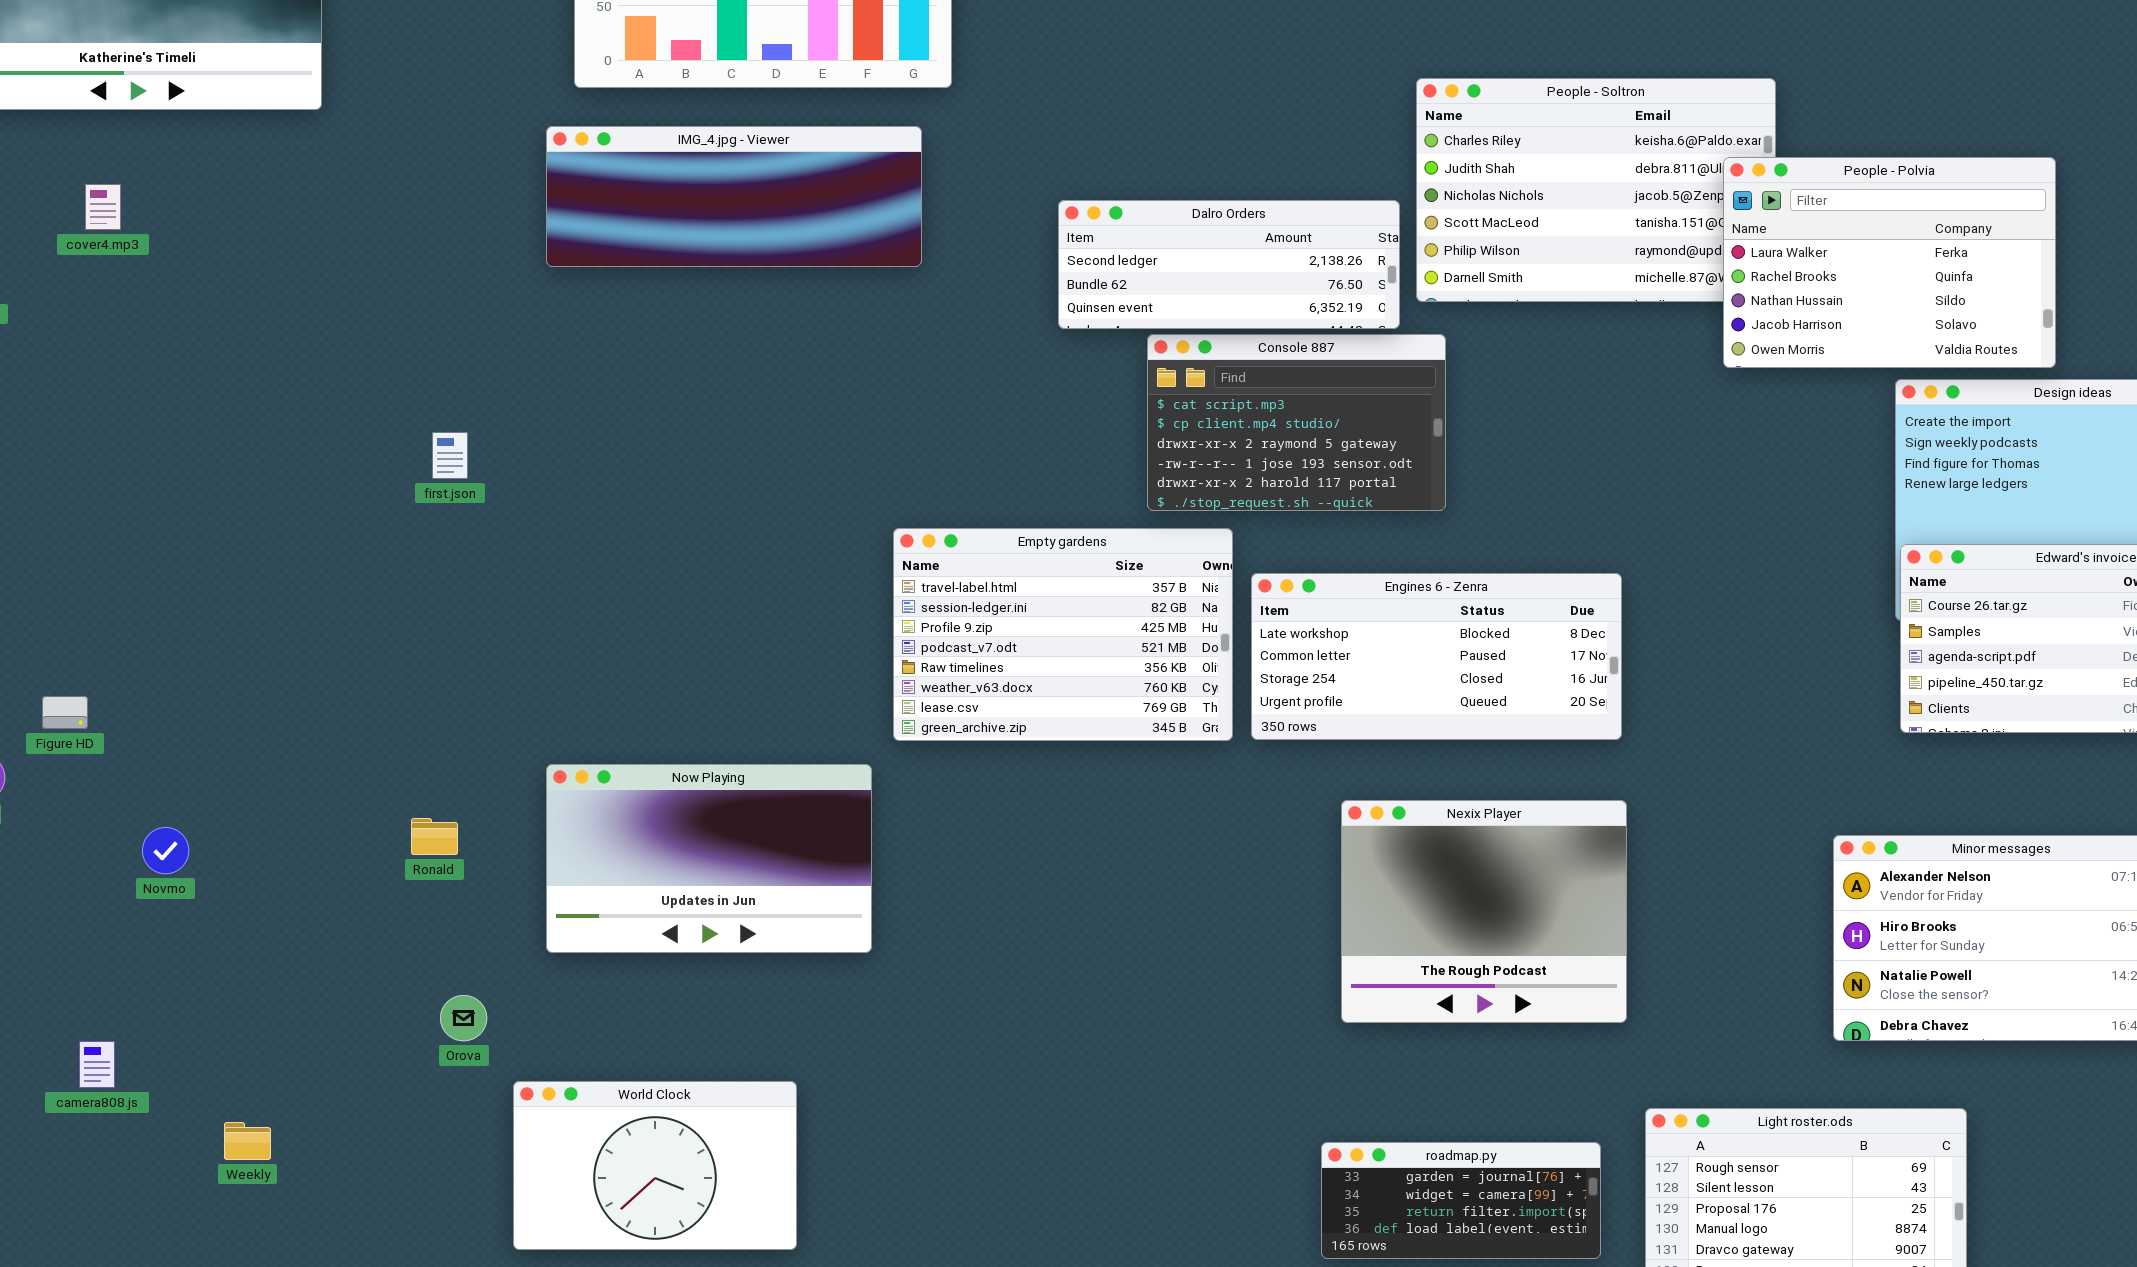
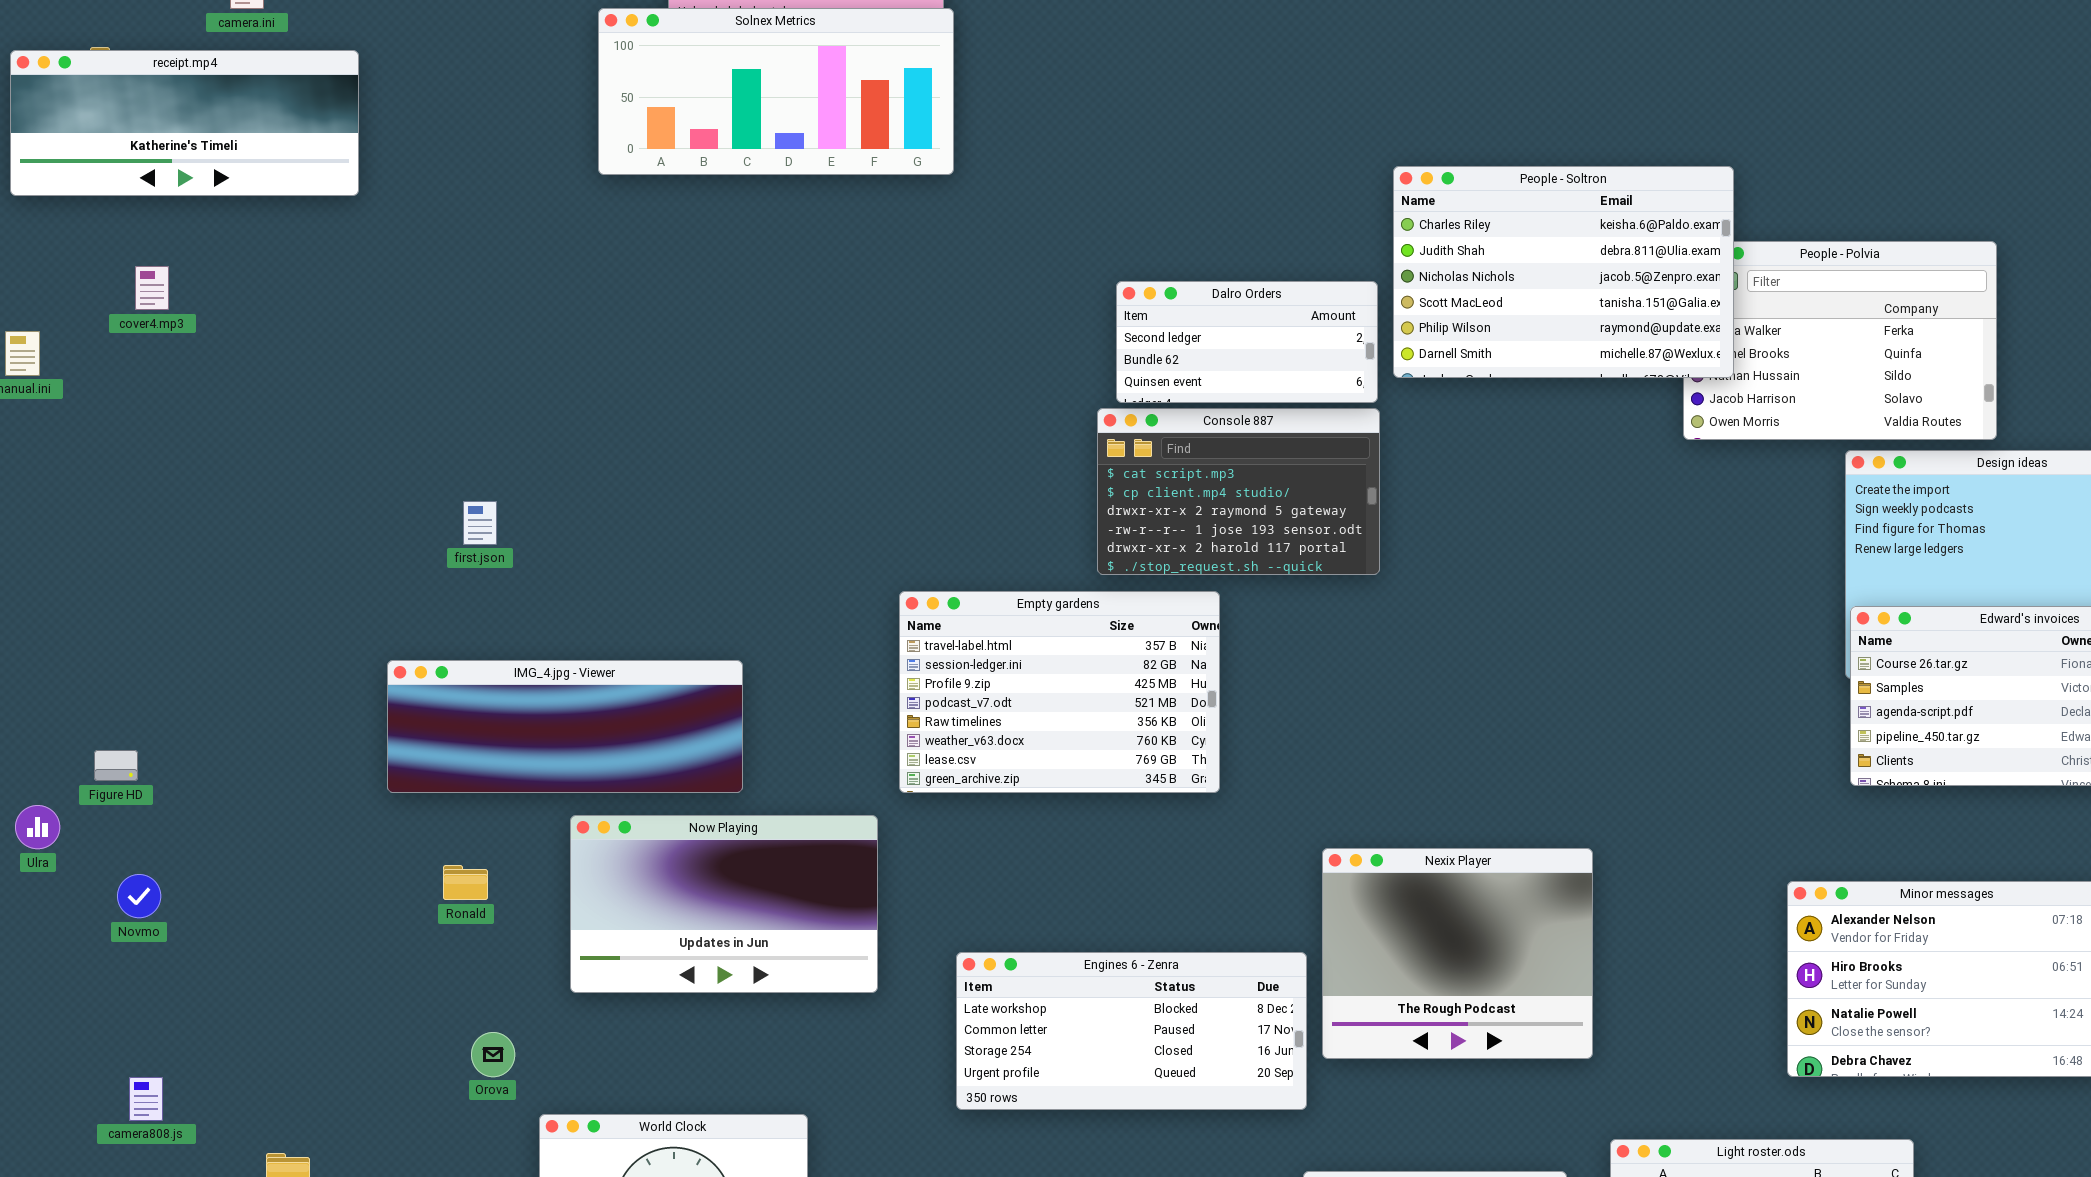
People - Soltron: [1416,78,1776,302] -> [1393,166,1734,378], raised
IMG_4.jpg - Viewer: [546,126,922,267] -> [387,660,743,793], moved
Dalro Orders: [1058,200,1400,329] -> [1116,281,1378,403], resized
Console 887: [1147,334,1446,511] -> [1097,408,1380,575], moved
Engines 6 - Zenra: [1251,573,1622,740] -> [956,952,1307,1110], moved
Novmo: [142,827,189,874] -> [117,874,161,918], moved

